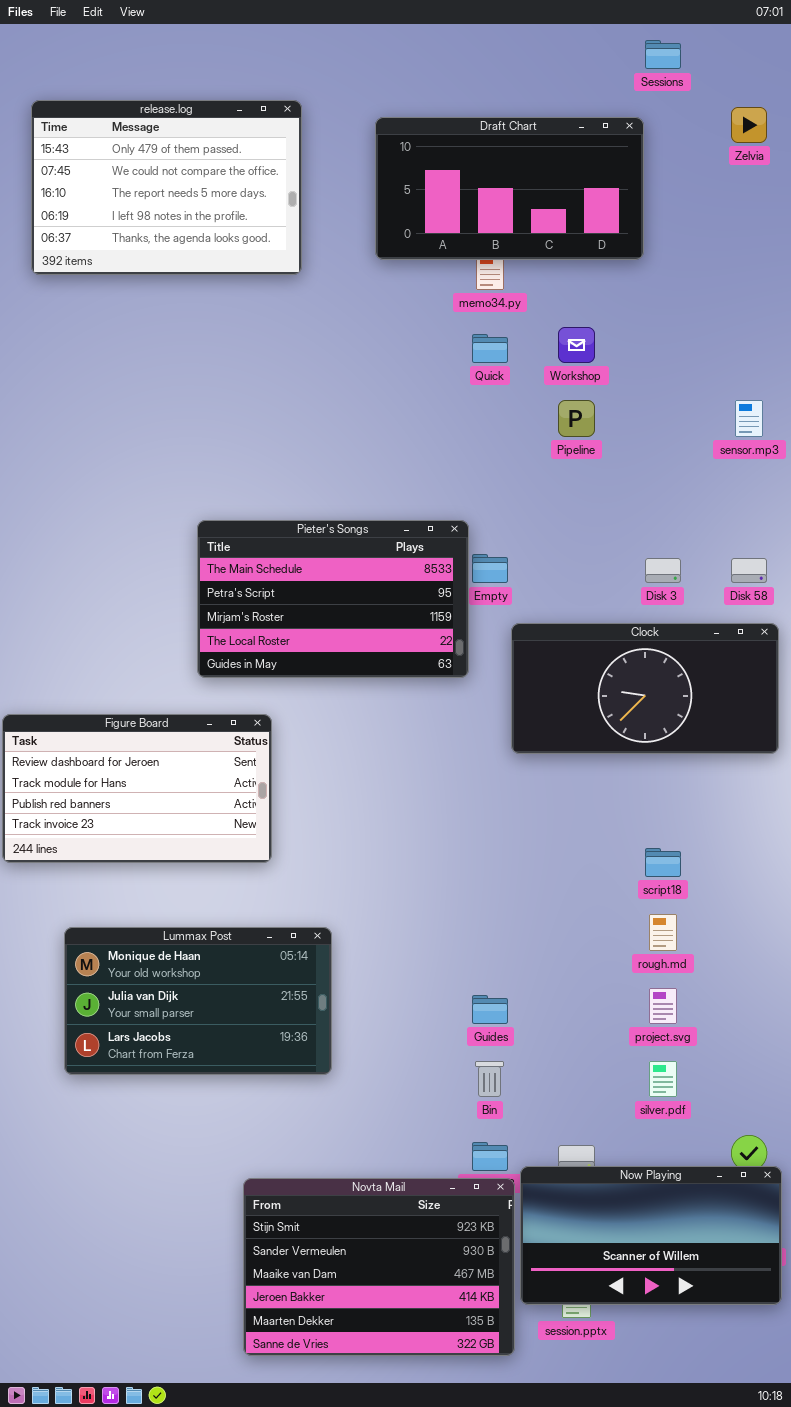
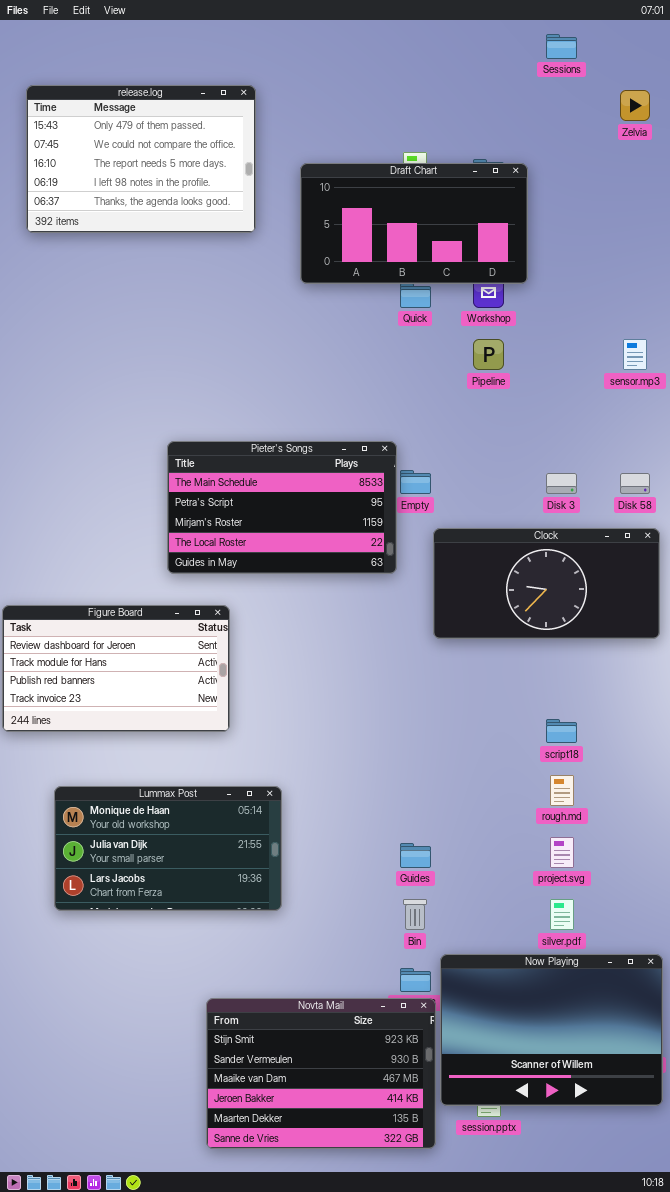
Draft Chart: [375,117,644,260] -> [300,163,528,284], moved
Now Playing: [520,1166,782,1305] -> [440,954,663,1106], resized

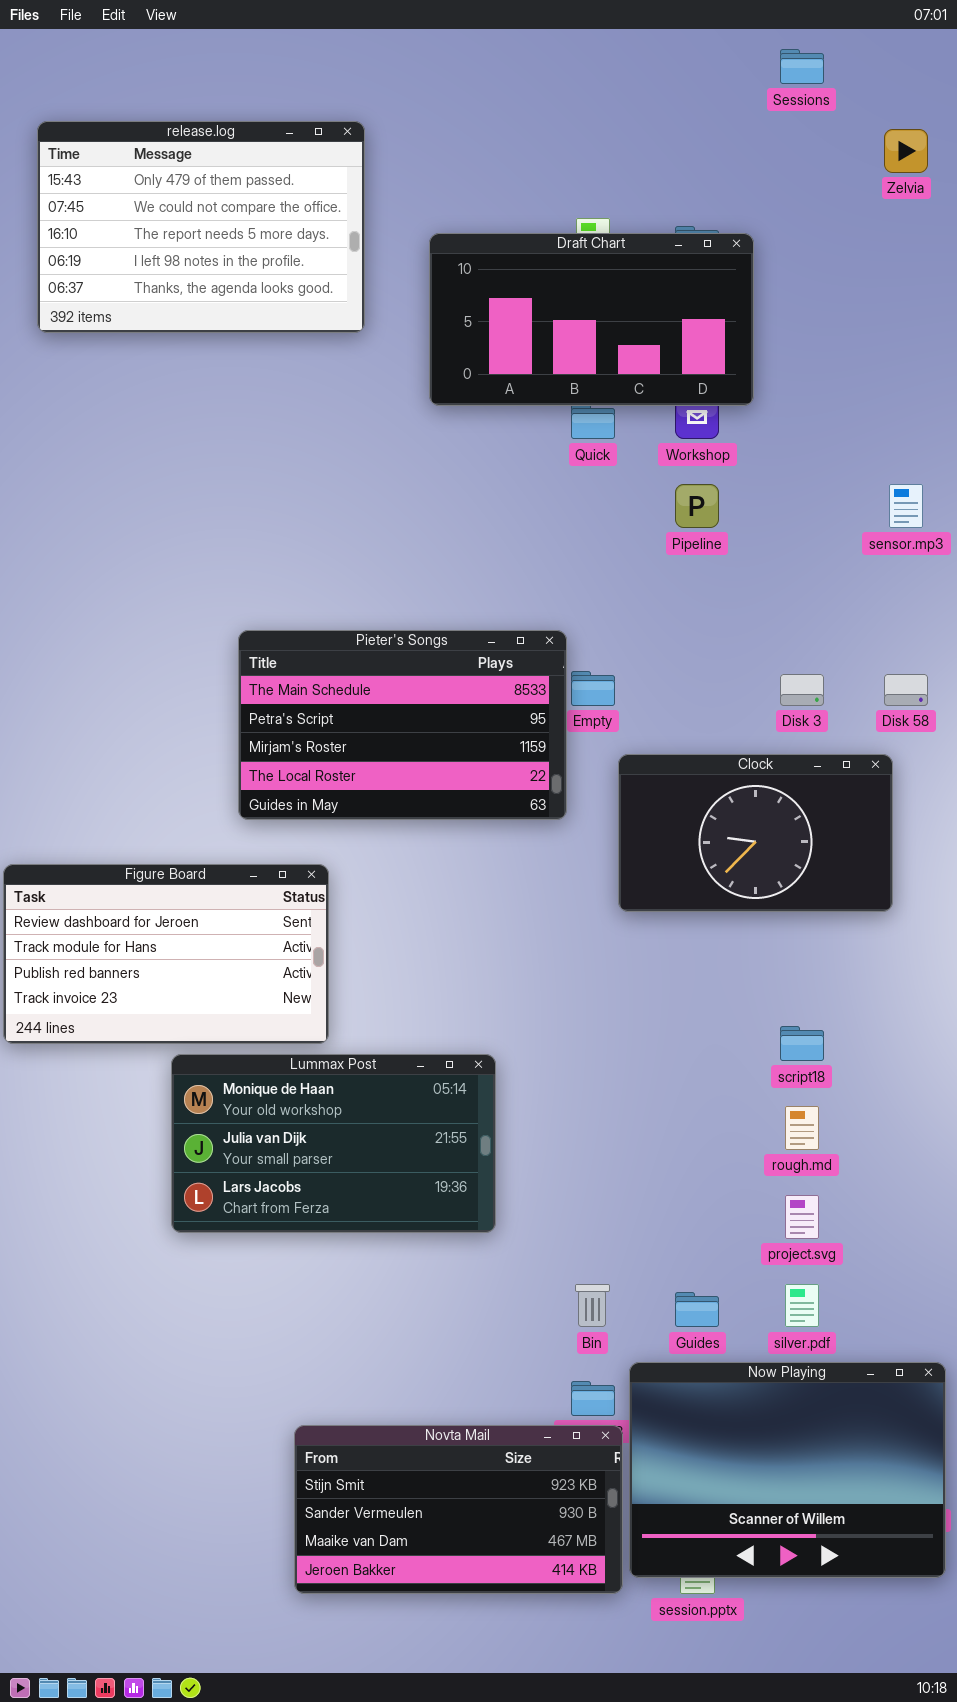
Clock: [433,528,660,639] -> [618,754,893,912], resized
Lummax Post: [54,786,282,911] -> [171,1054,496,1233], moved
Guides: [400,843,431,868] -> [675,1292,719,1327], moved
Novta Mail: [206,998,436,1149] -> [294,1425,623,1594], resized

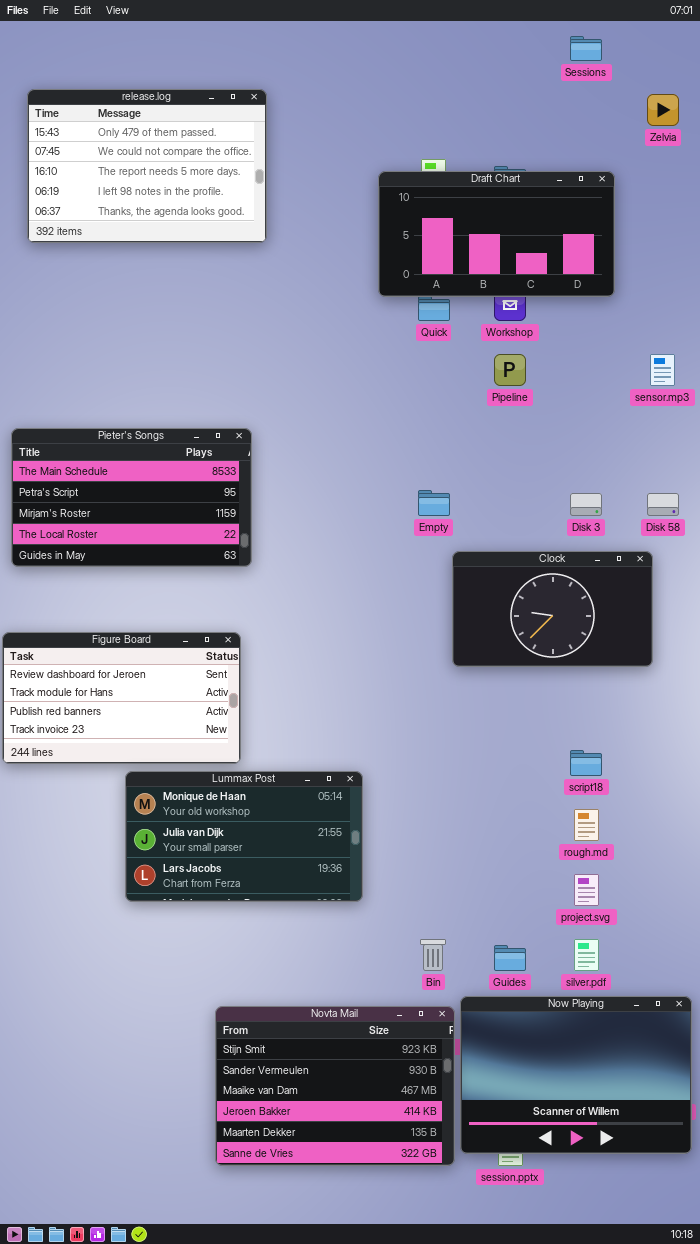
Draft Chart: [429,233,754,406] -> [378,171,615,297], moved
Pieter's Songs: [238,630,567,820] -> [11,428,252,567], moved
Novta Mail: [294,1425,623,1594] -> [215,1006,455,1166], resized

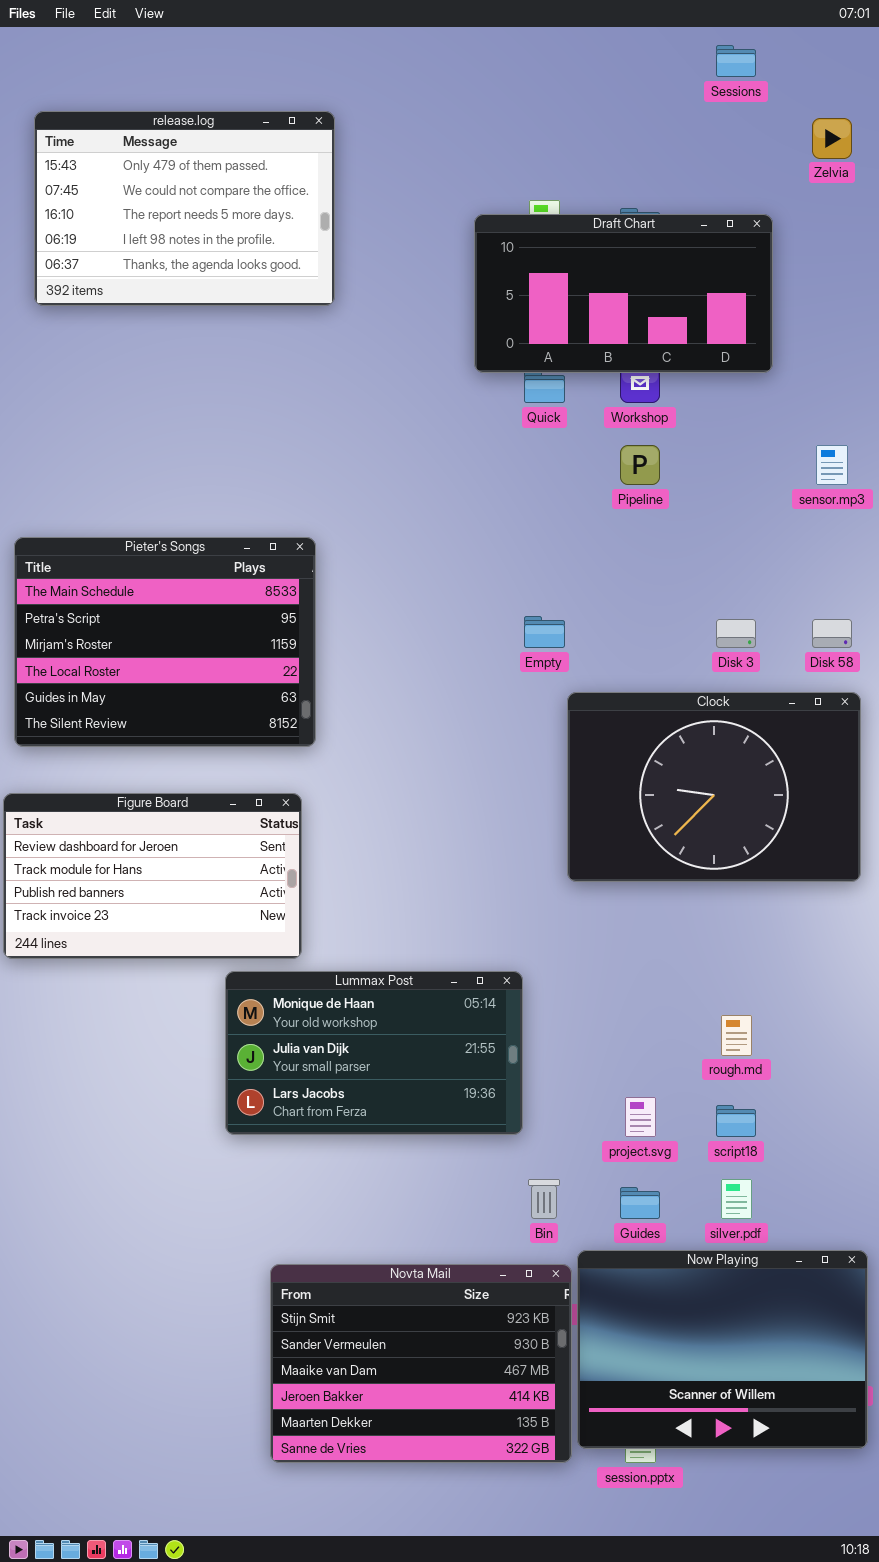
Pieter's Songs: [11,428,252,567] -> [14,537,316,747], resized
Clock: [452,551,653,667] -> [567,692,861,882], resized
script18: [570,750,602,776] -> [716,1105,756,1137], moved
Lummax Post: [125,771,363,902] -> [225,971,523,1135], moved
project.svg: [574,874,599,906] -> [625,1097,656,1137], moved

